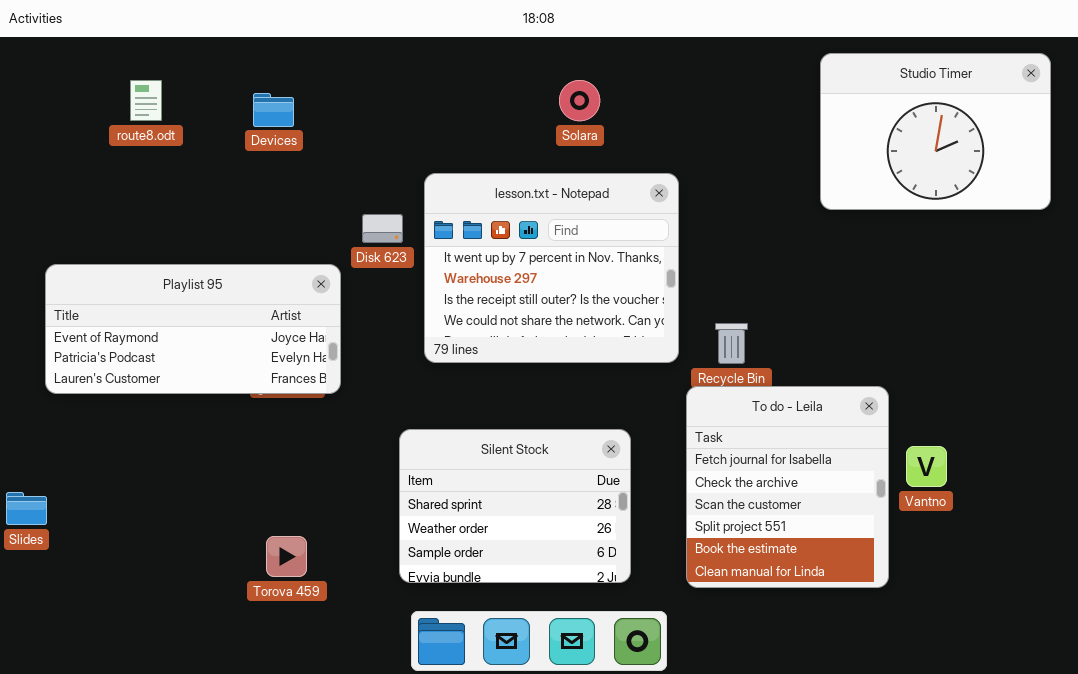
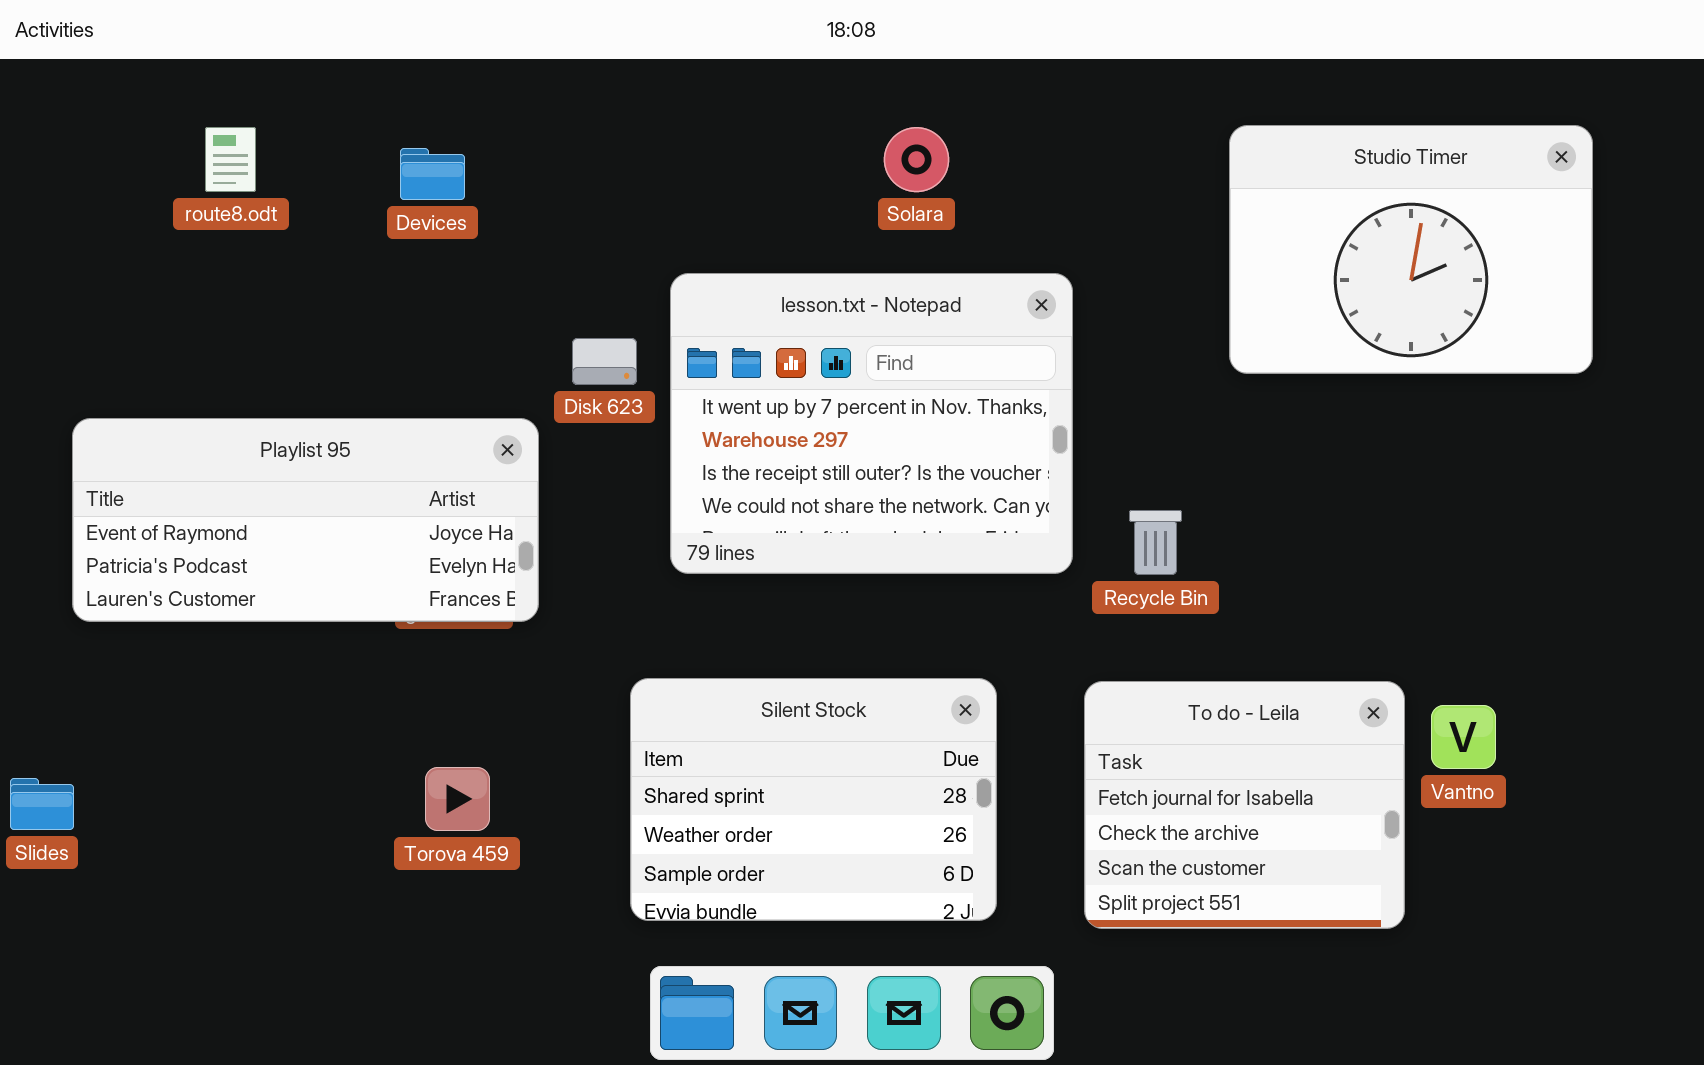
Studio Timer: [820,53,1051,210] -> [1229,125,1593,374], moved
To do - Leila: [686,386,889,588] -> [1084,681,1405,929], resized
Torova 459: [266,536,307,577] -> [425,767,490,831], moved

